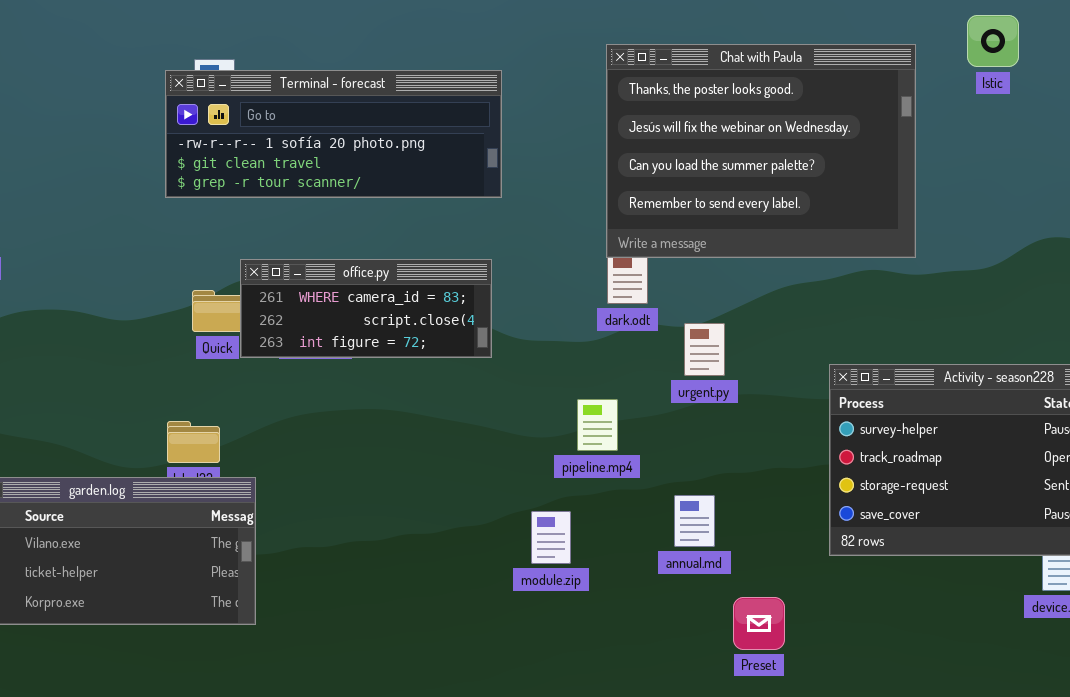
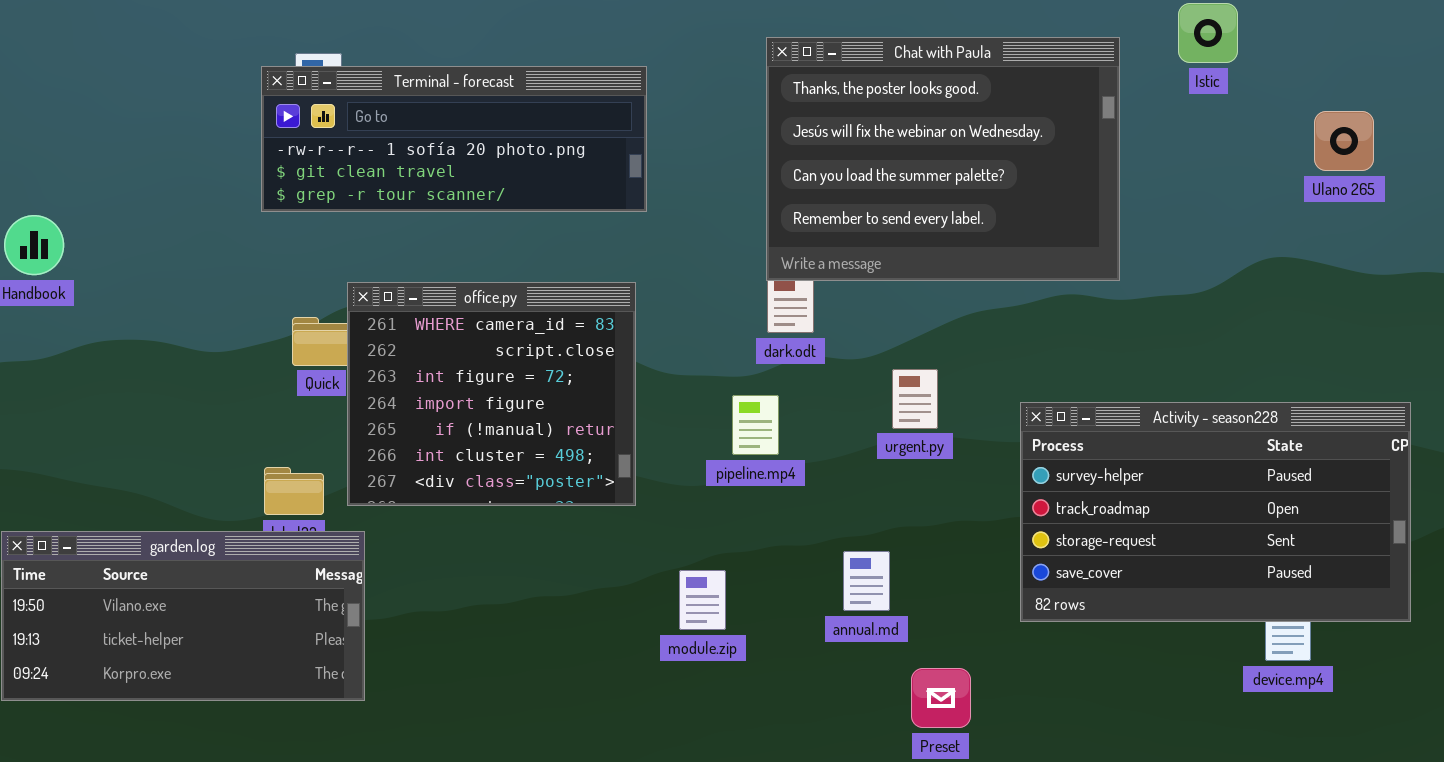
office.py: [240,259,492,358] -> [347,282,636,506], resized
urgent.py: [684,323,725,376] -> [892,369,938,429], moved
pipeline.mp4: [577,399,618,451] -> [732,395,779,455], moved

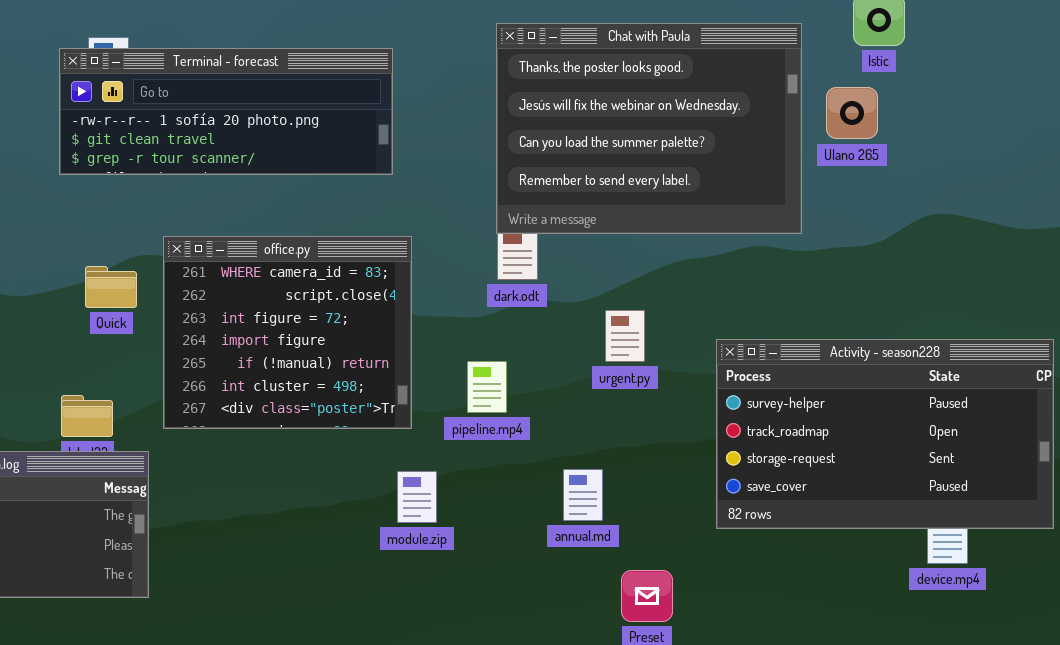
Ulano 265: [1314,111,1374,171] -> [826,87,878,139], moved
office.py: [347,282,636,506] -> [163,236,412,429], moved
pipeline.mp4: [732,395,779,455] -> [467,361,507,413], moved
module.zip: [679,570,726,630] -> [397,471,437,523], moved

